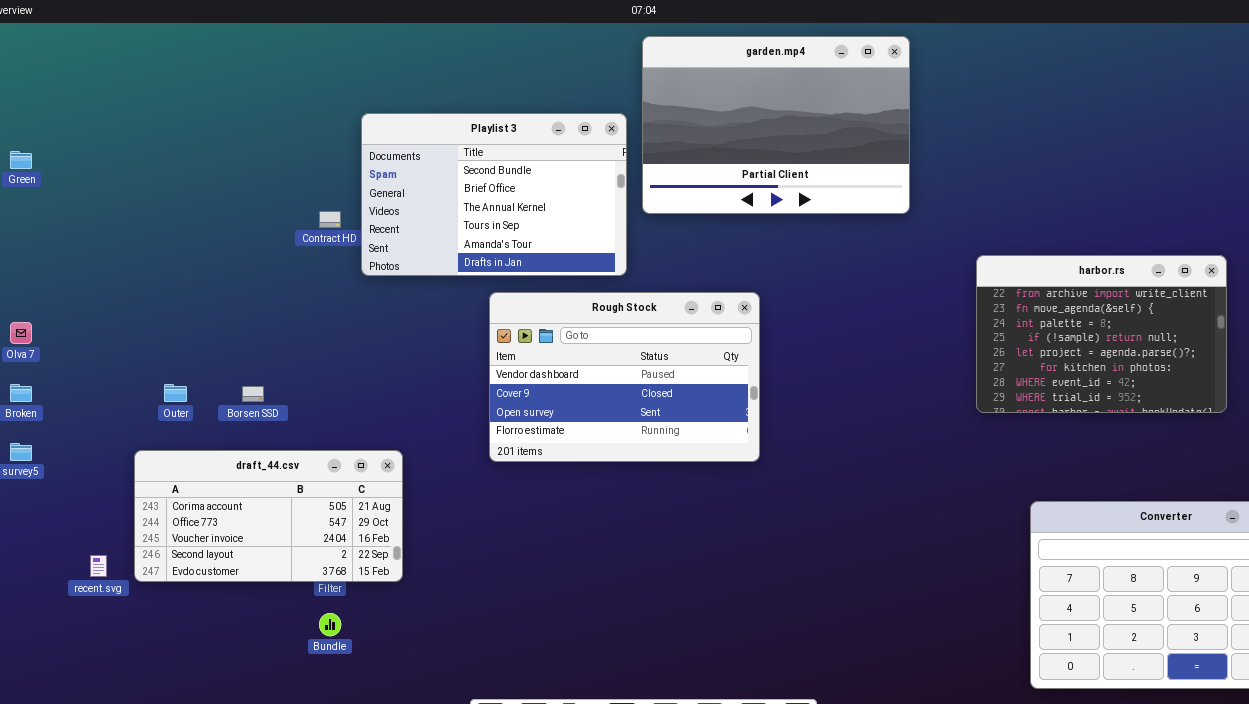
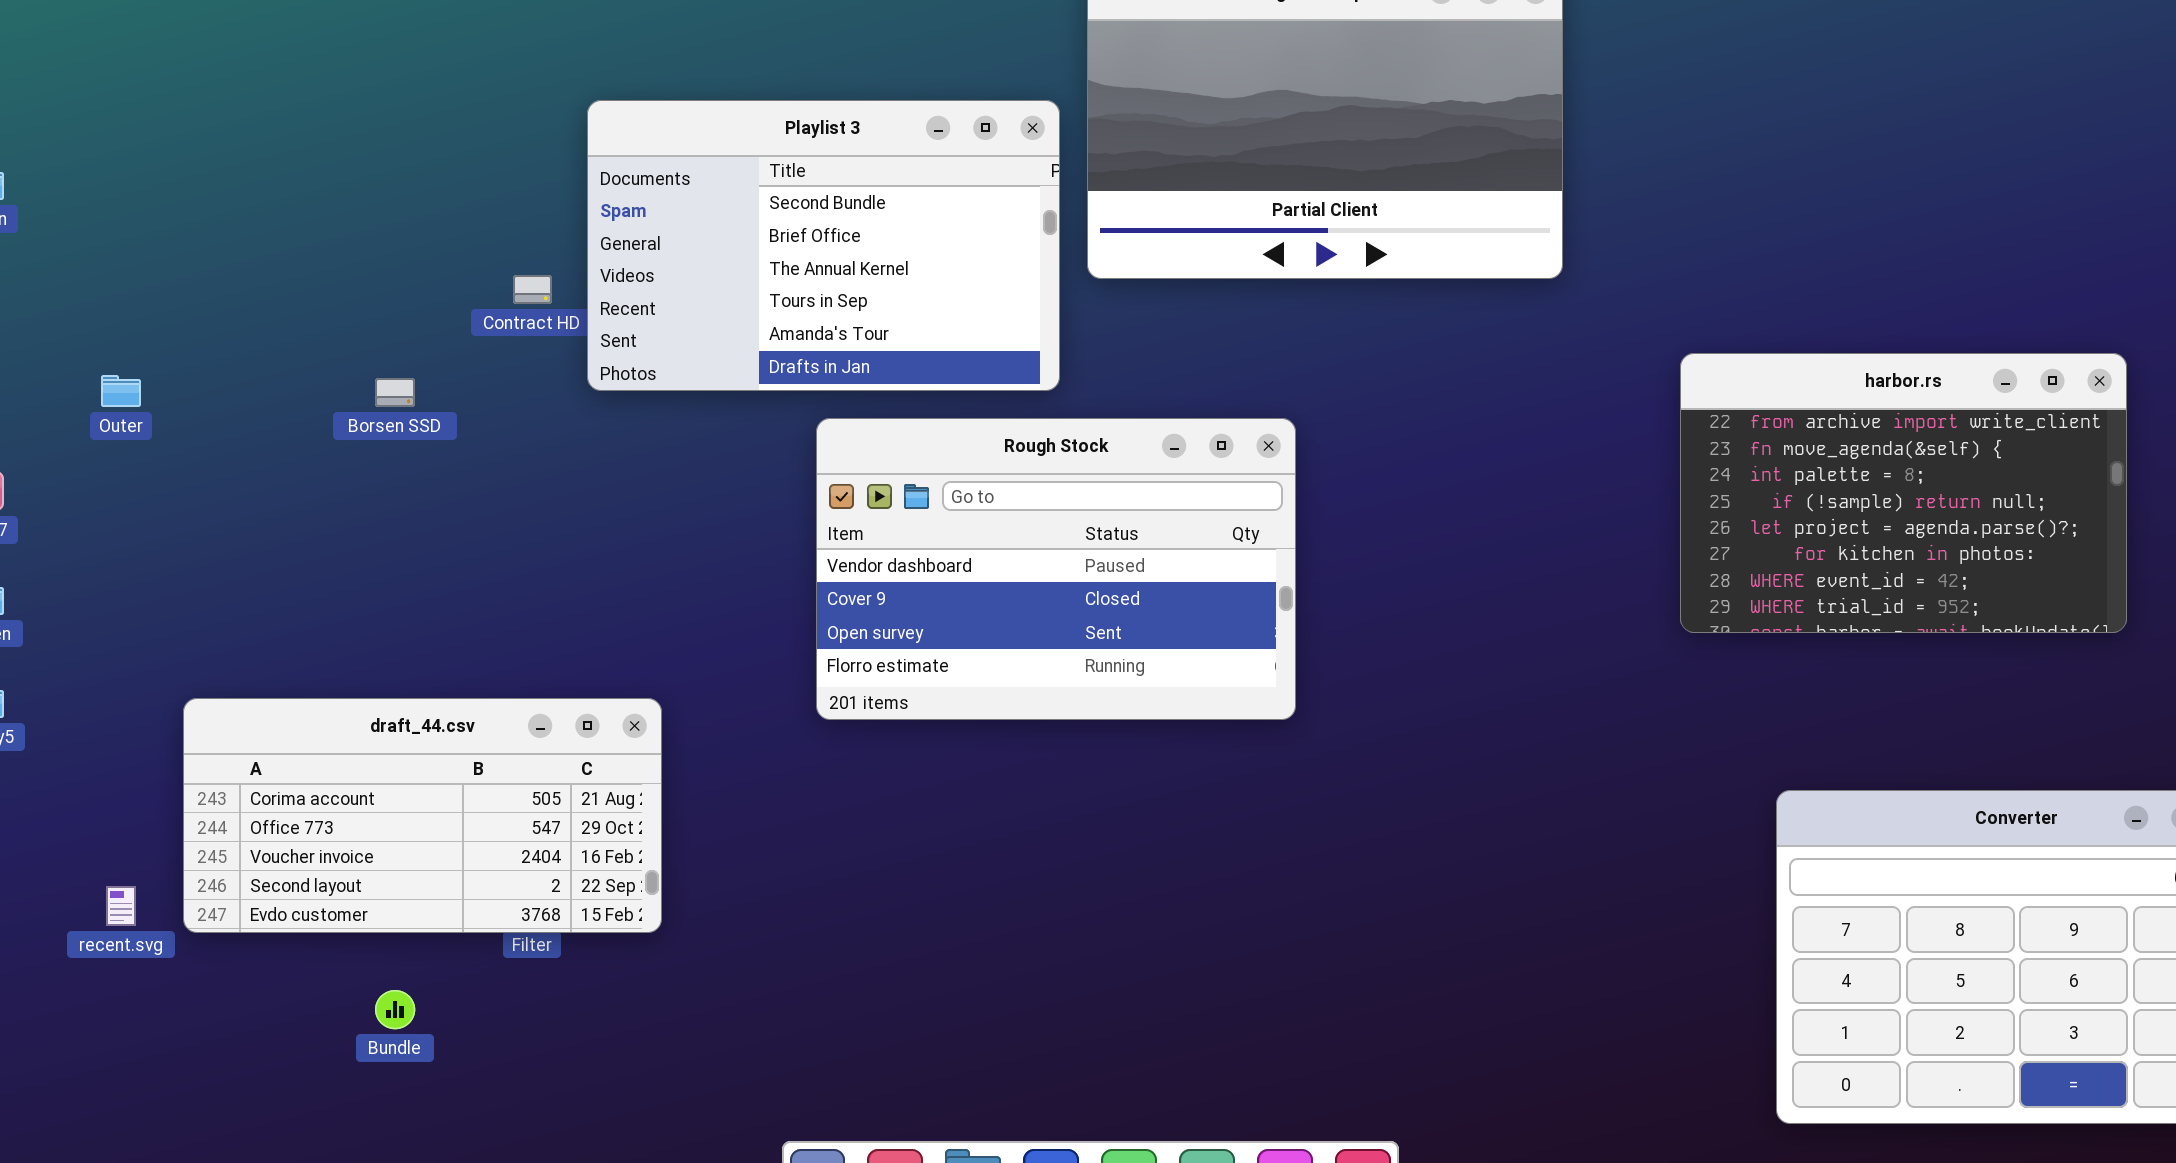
Outer: [164,384,187,402] -> [101,375,141,407], moved
Borsen SSD: [242,386,264,402] -> [375,378,415,407], moved
Bundle: [319,613,341,636] -> [375,990,415,1029], moved

